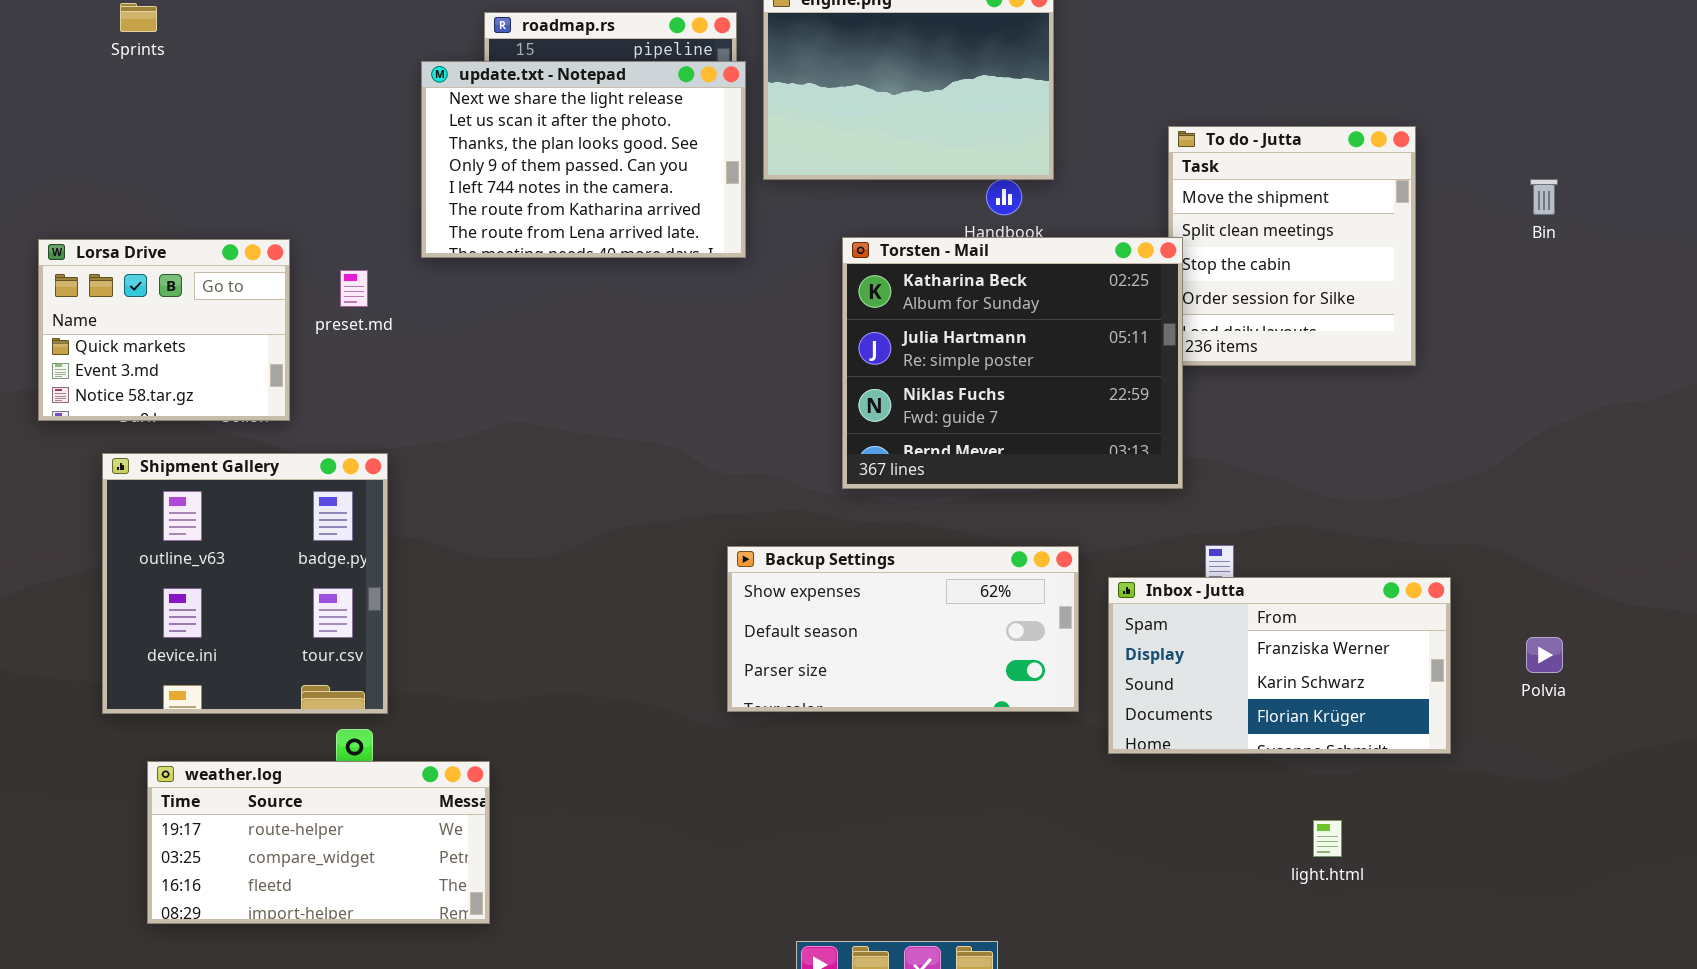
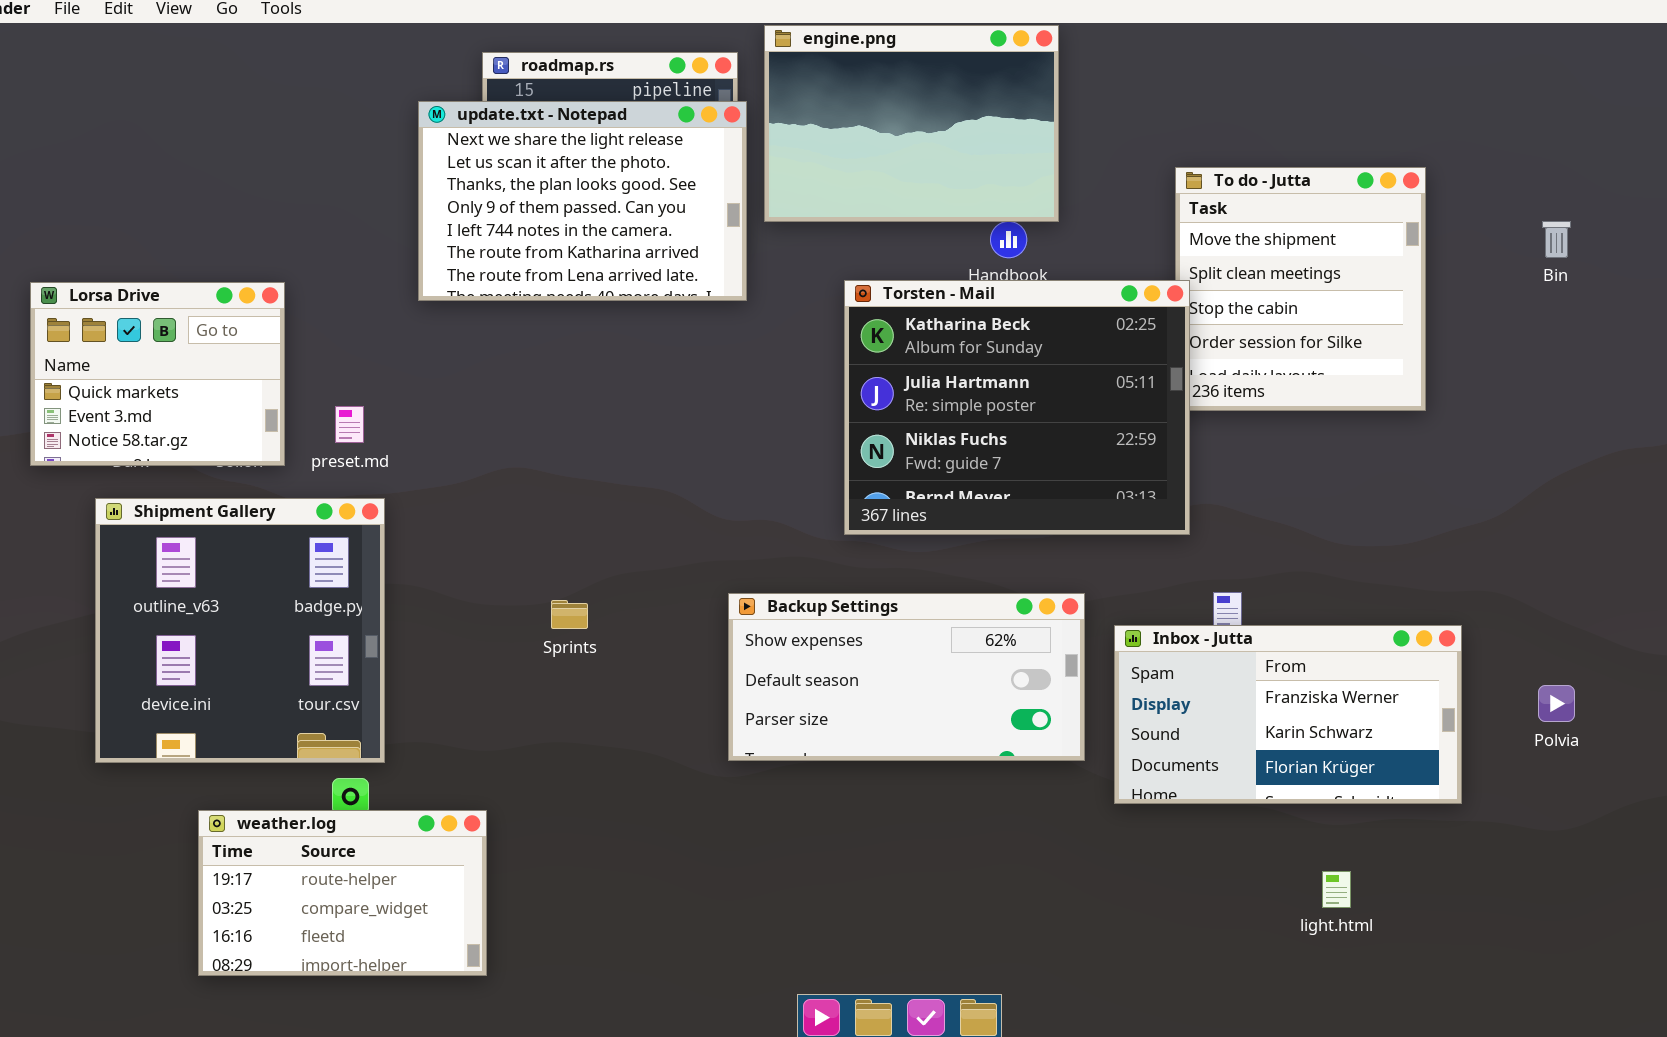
Sprints: [120,3,157,32] -> [551,600,588,629], moved
preset.md: [340,270,368,307] -> [335,406,364,443], moved
weather.log: [147,761,490,924] -> [198,810,487,976], resized

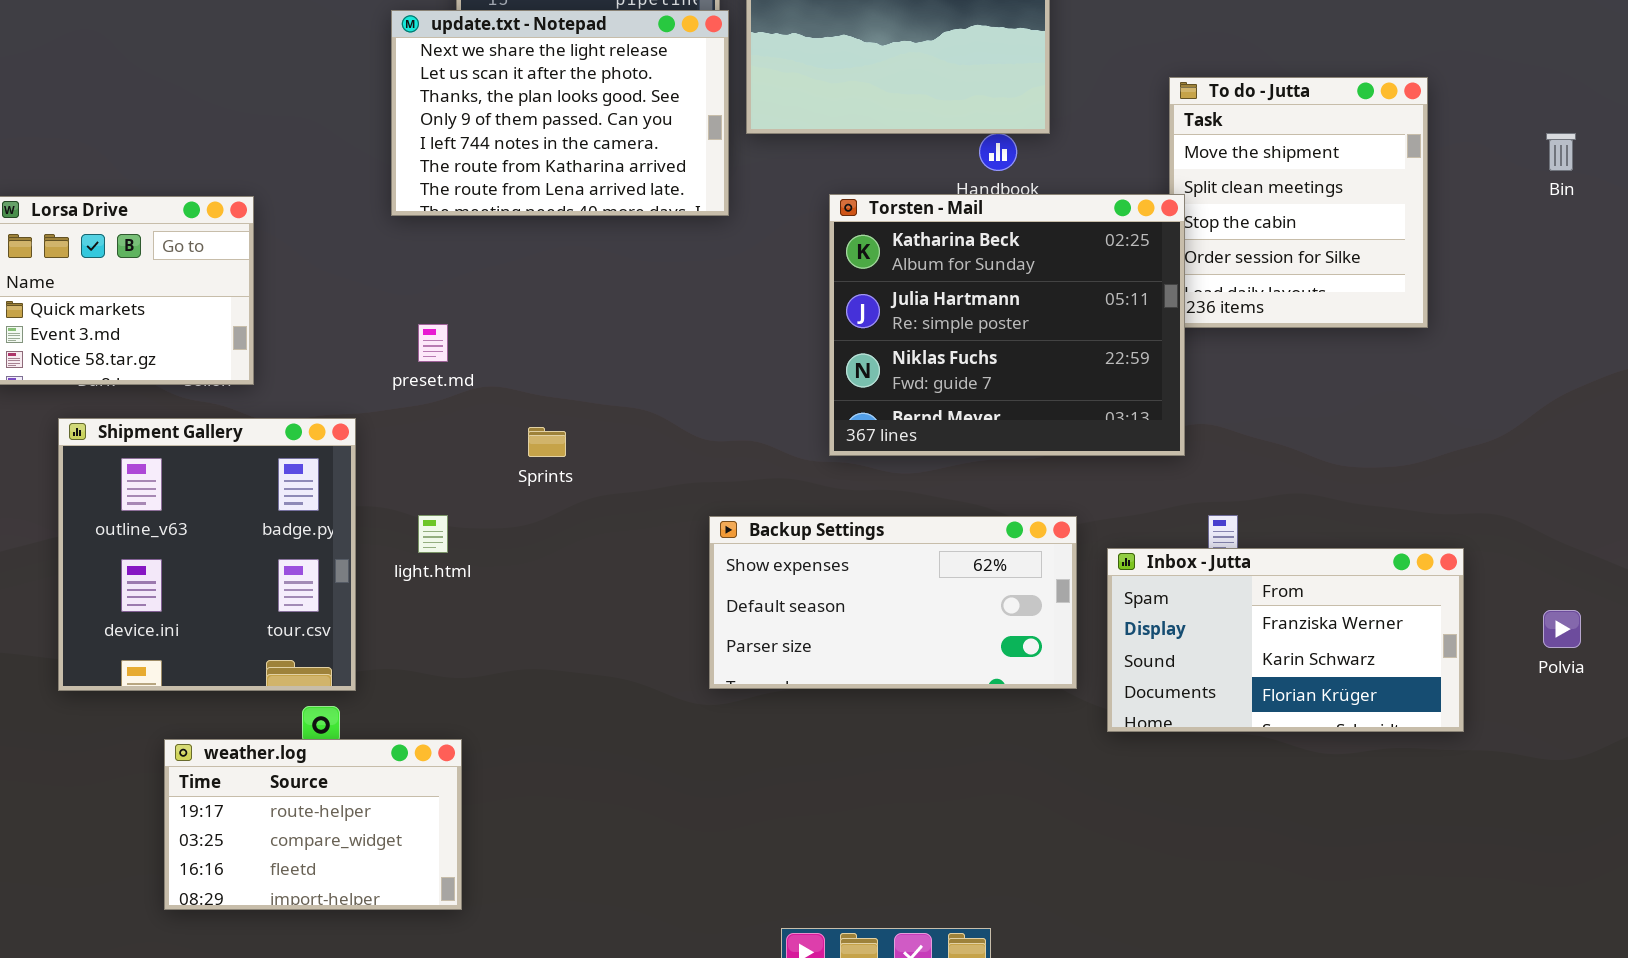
preset.md: [335,406,364,443] -> [418,324,448,362], moved
Sprints: [551,600,588,629] -> [528,427,566,457], moved
light.html: [1322,871,1351,908] -> [418,515,448,553], moved

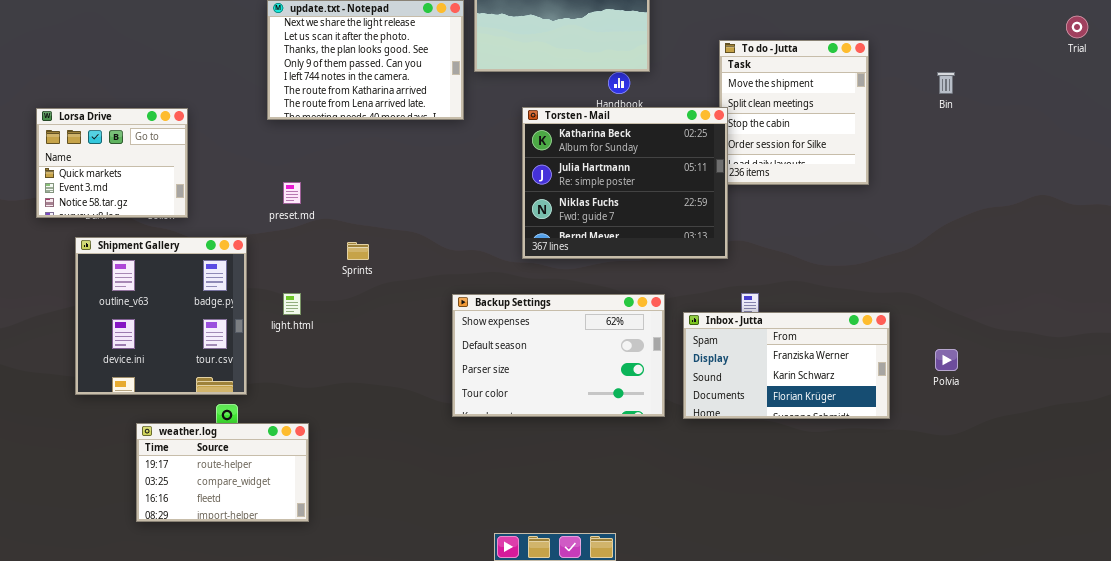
Backup Settings: [709,516,1077,689] -> [452,294,665,417], resized

